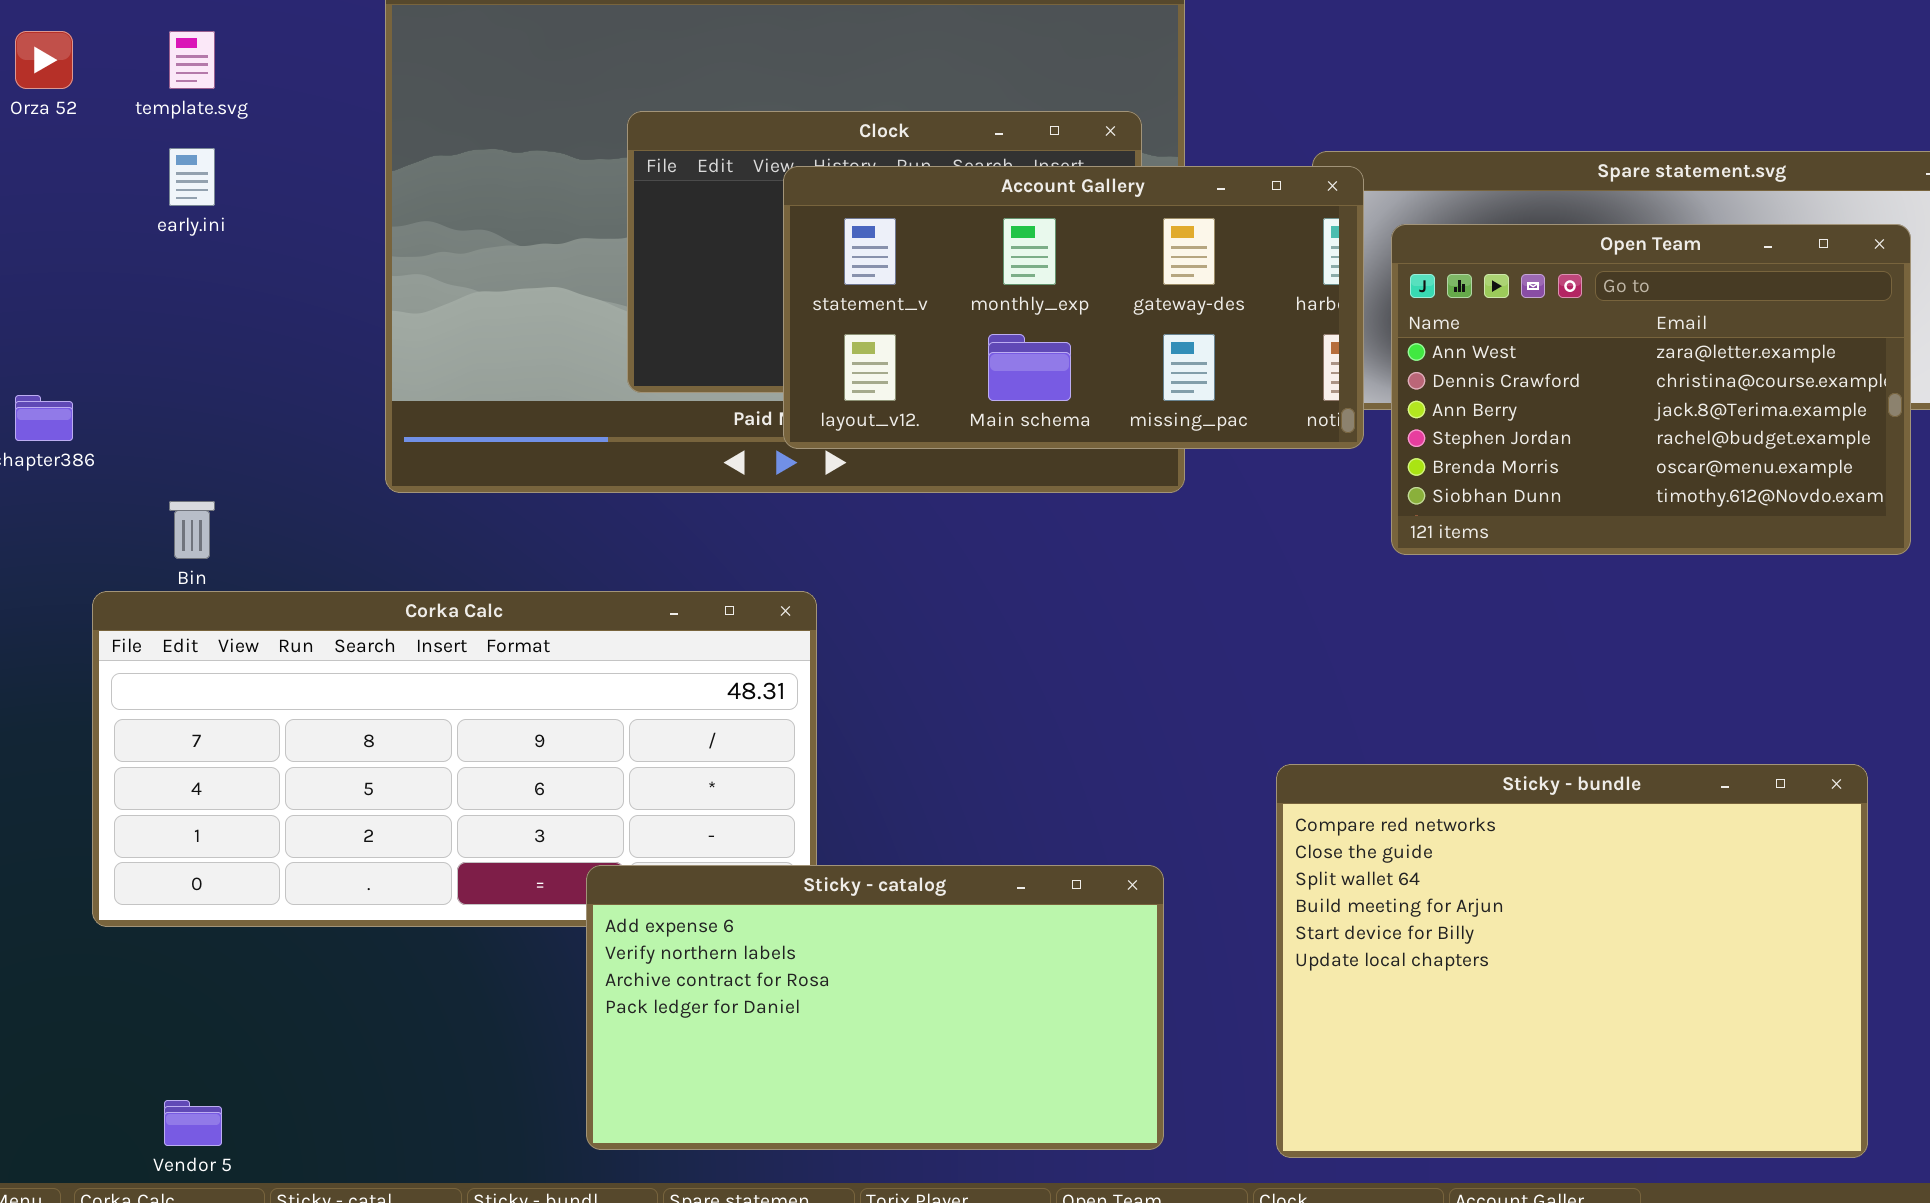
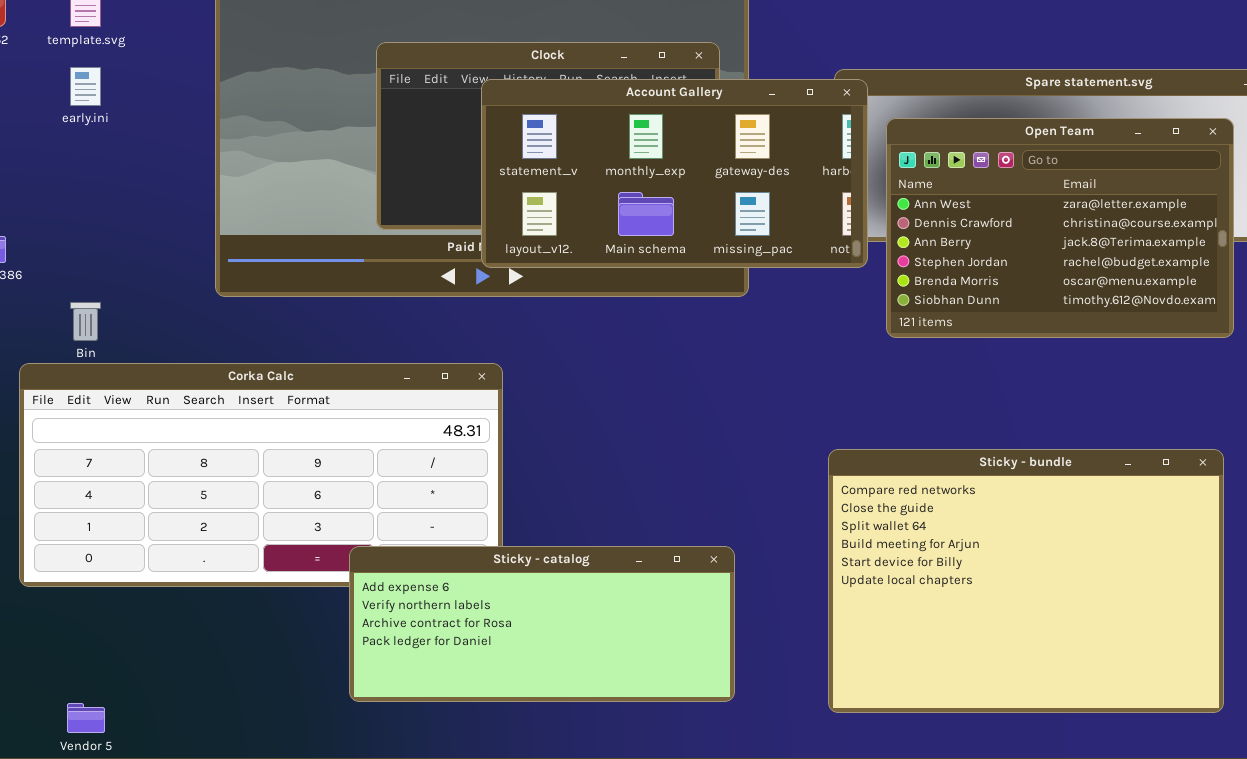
Sticky - bundle: [1276,764,1868,1158] -> [828,449,1224,713], moved
Sticky - catalog: [586,865,1164,1150] -> [349,546,735,702], resized

